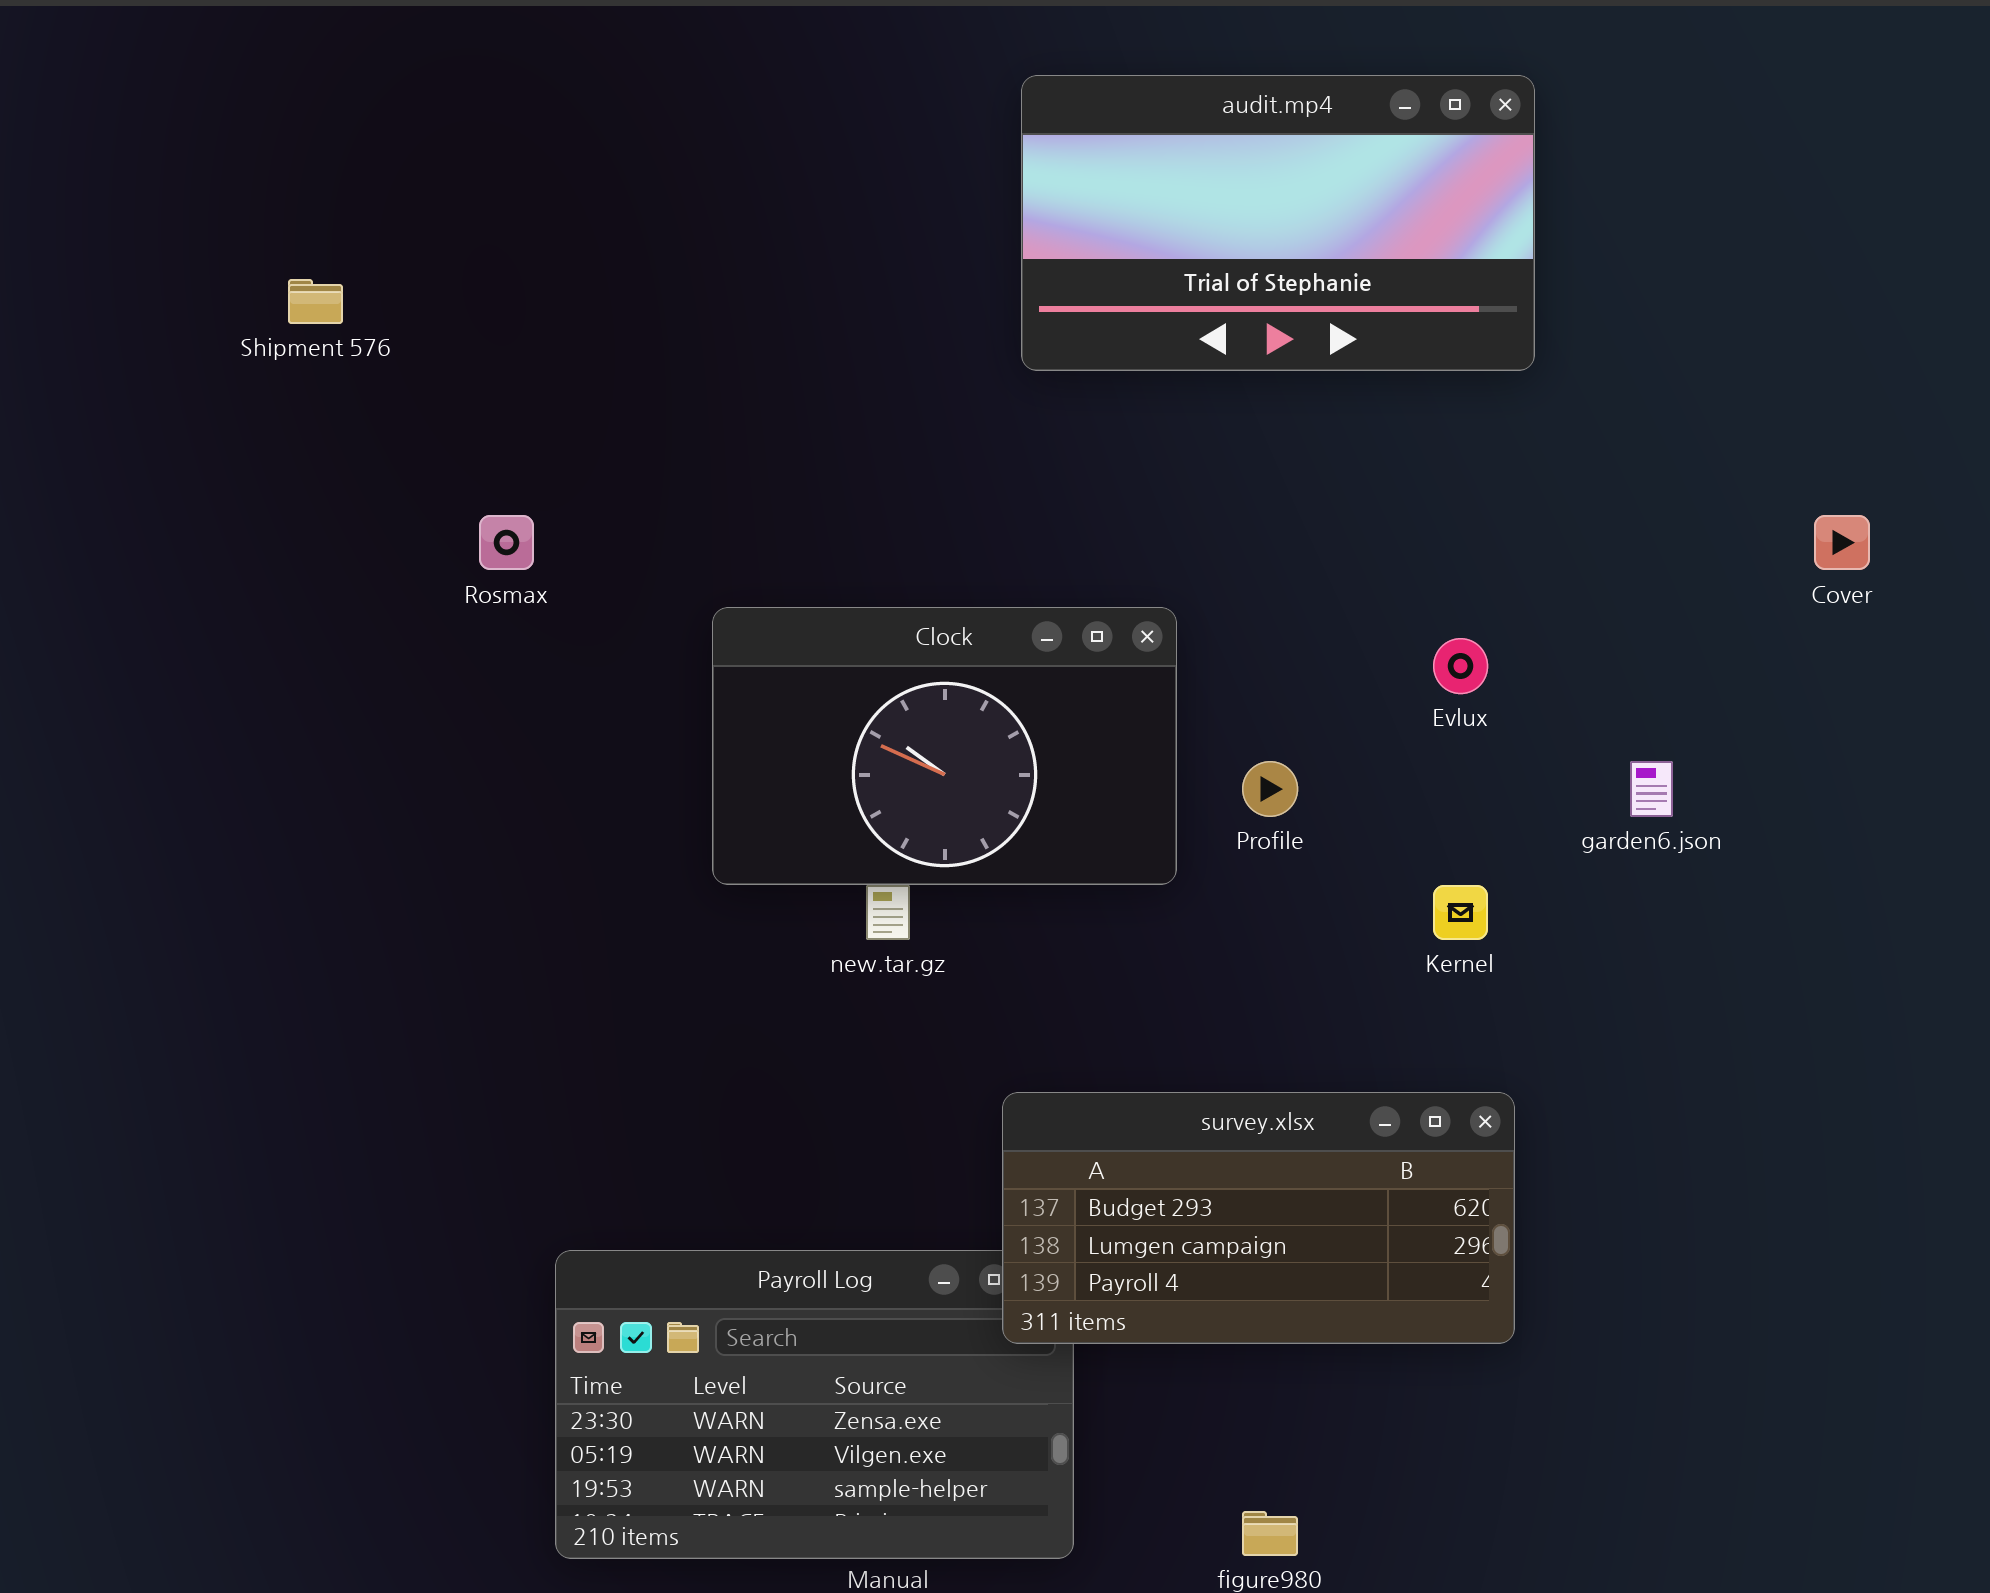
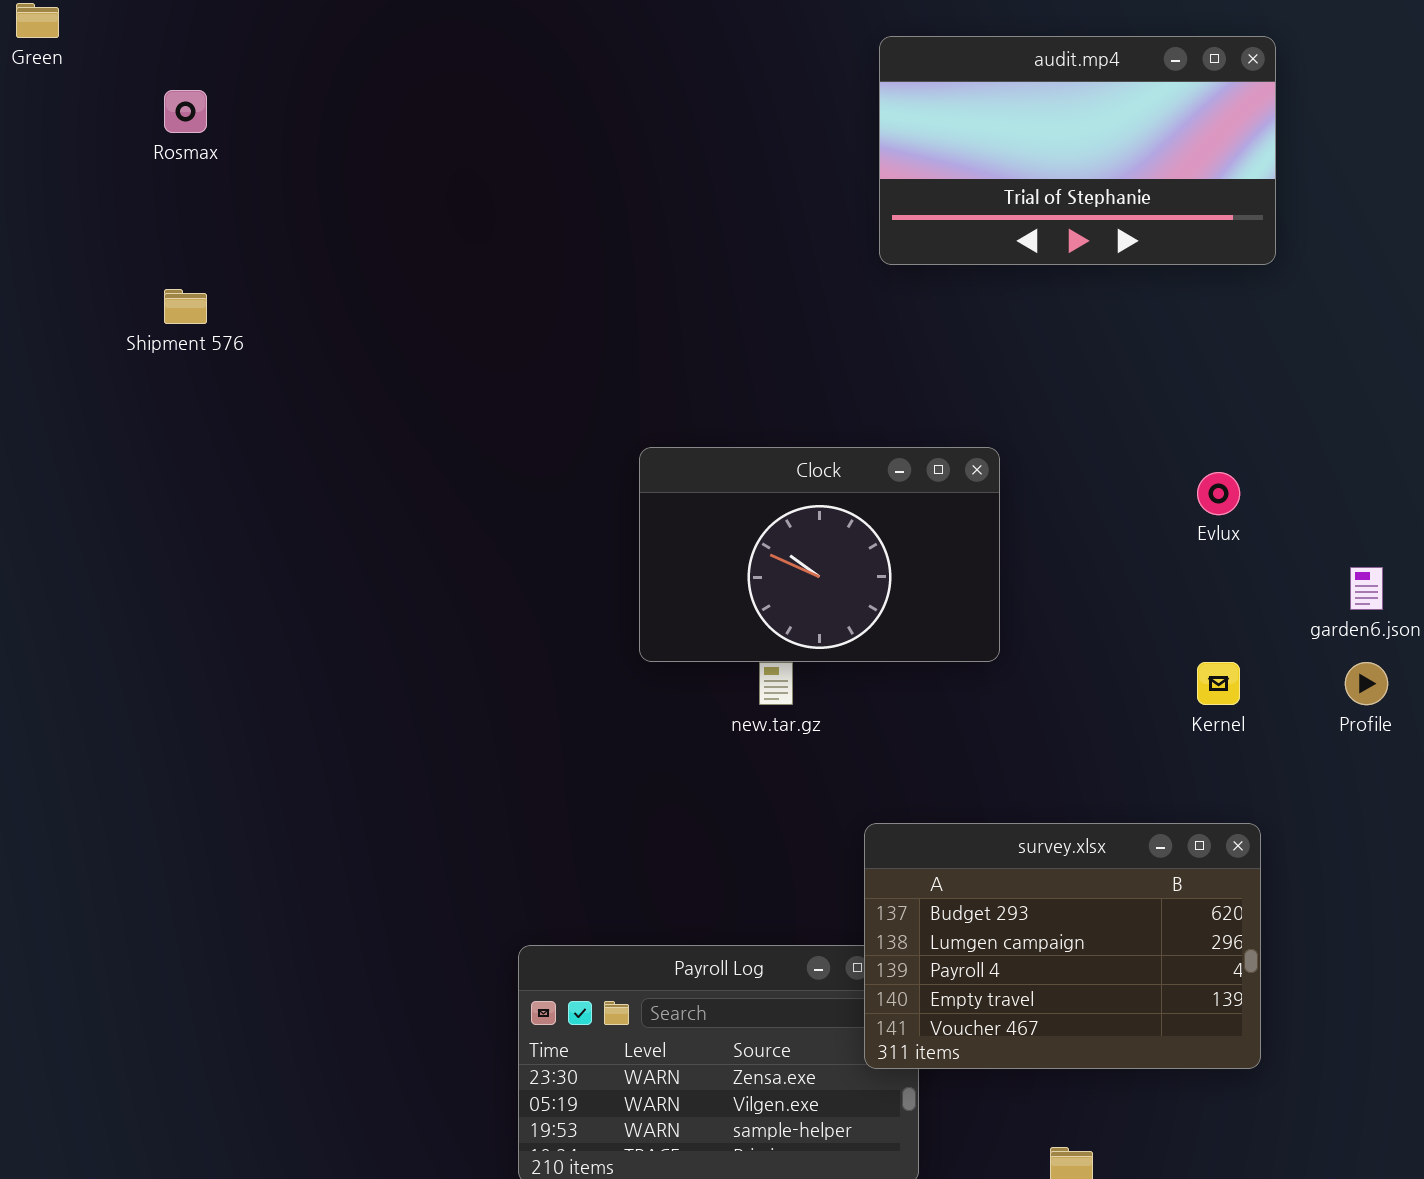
Shipment 576: [288,279,343,324] -> [164,289,207,324], moved
Rosmax: [479,515,534,570] -> [164,90,207,133], moved
Profile: [1242,761,1298,817] -> [1345,662,1388,705], moved
survey.xlsx: [1002,1092,1515,1344] -> [864,823,1261,1069], resized

